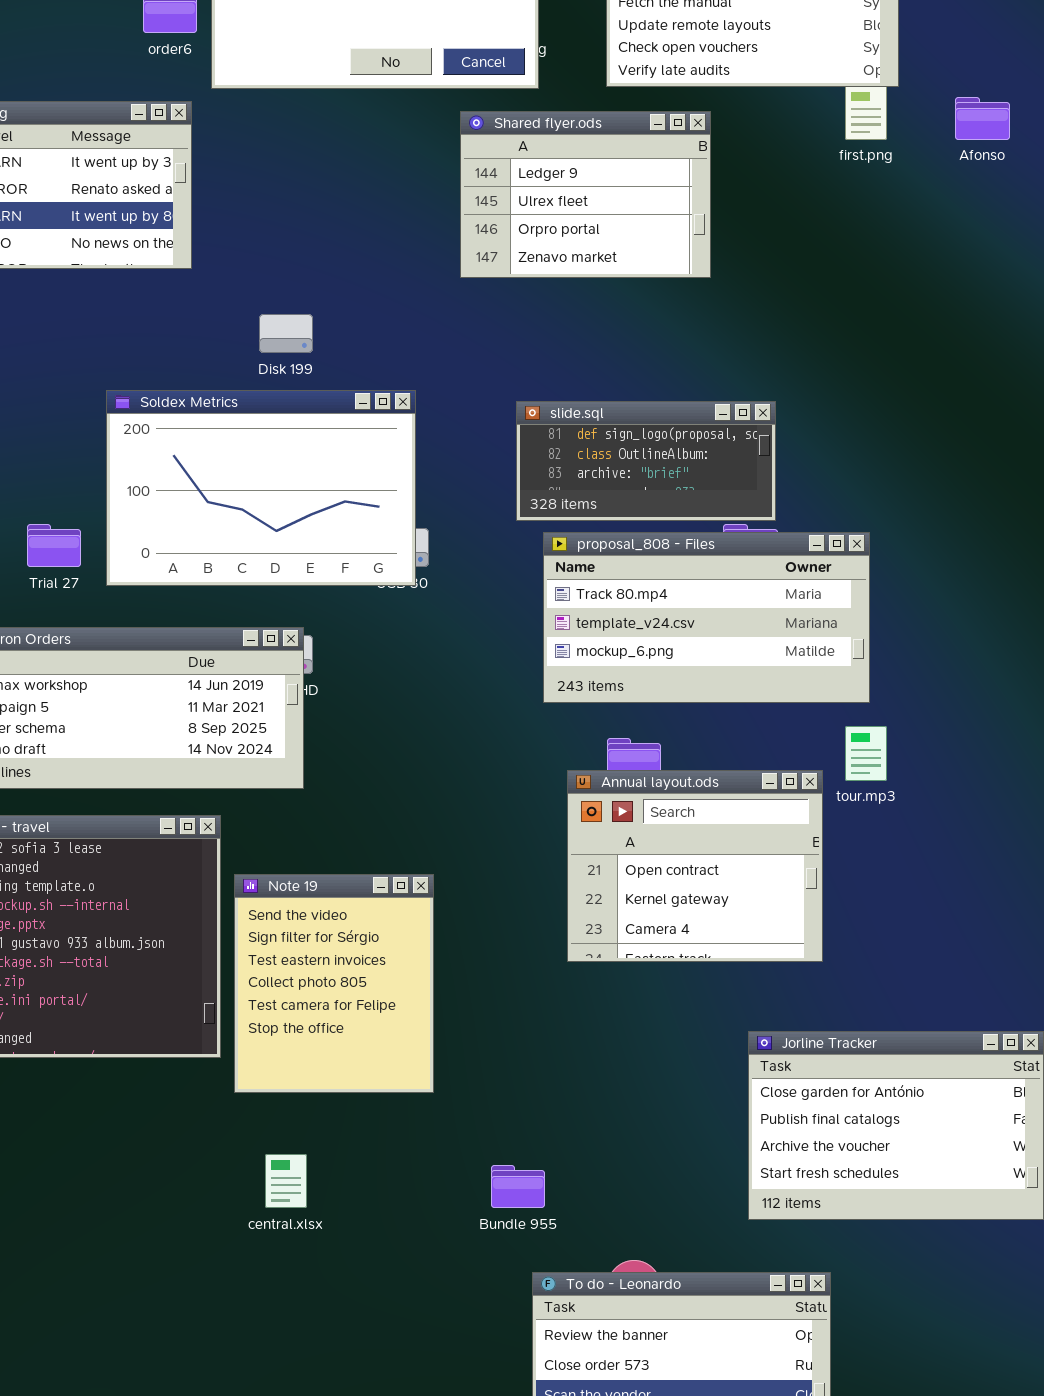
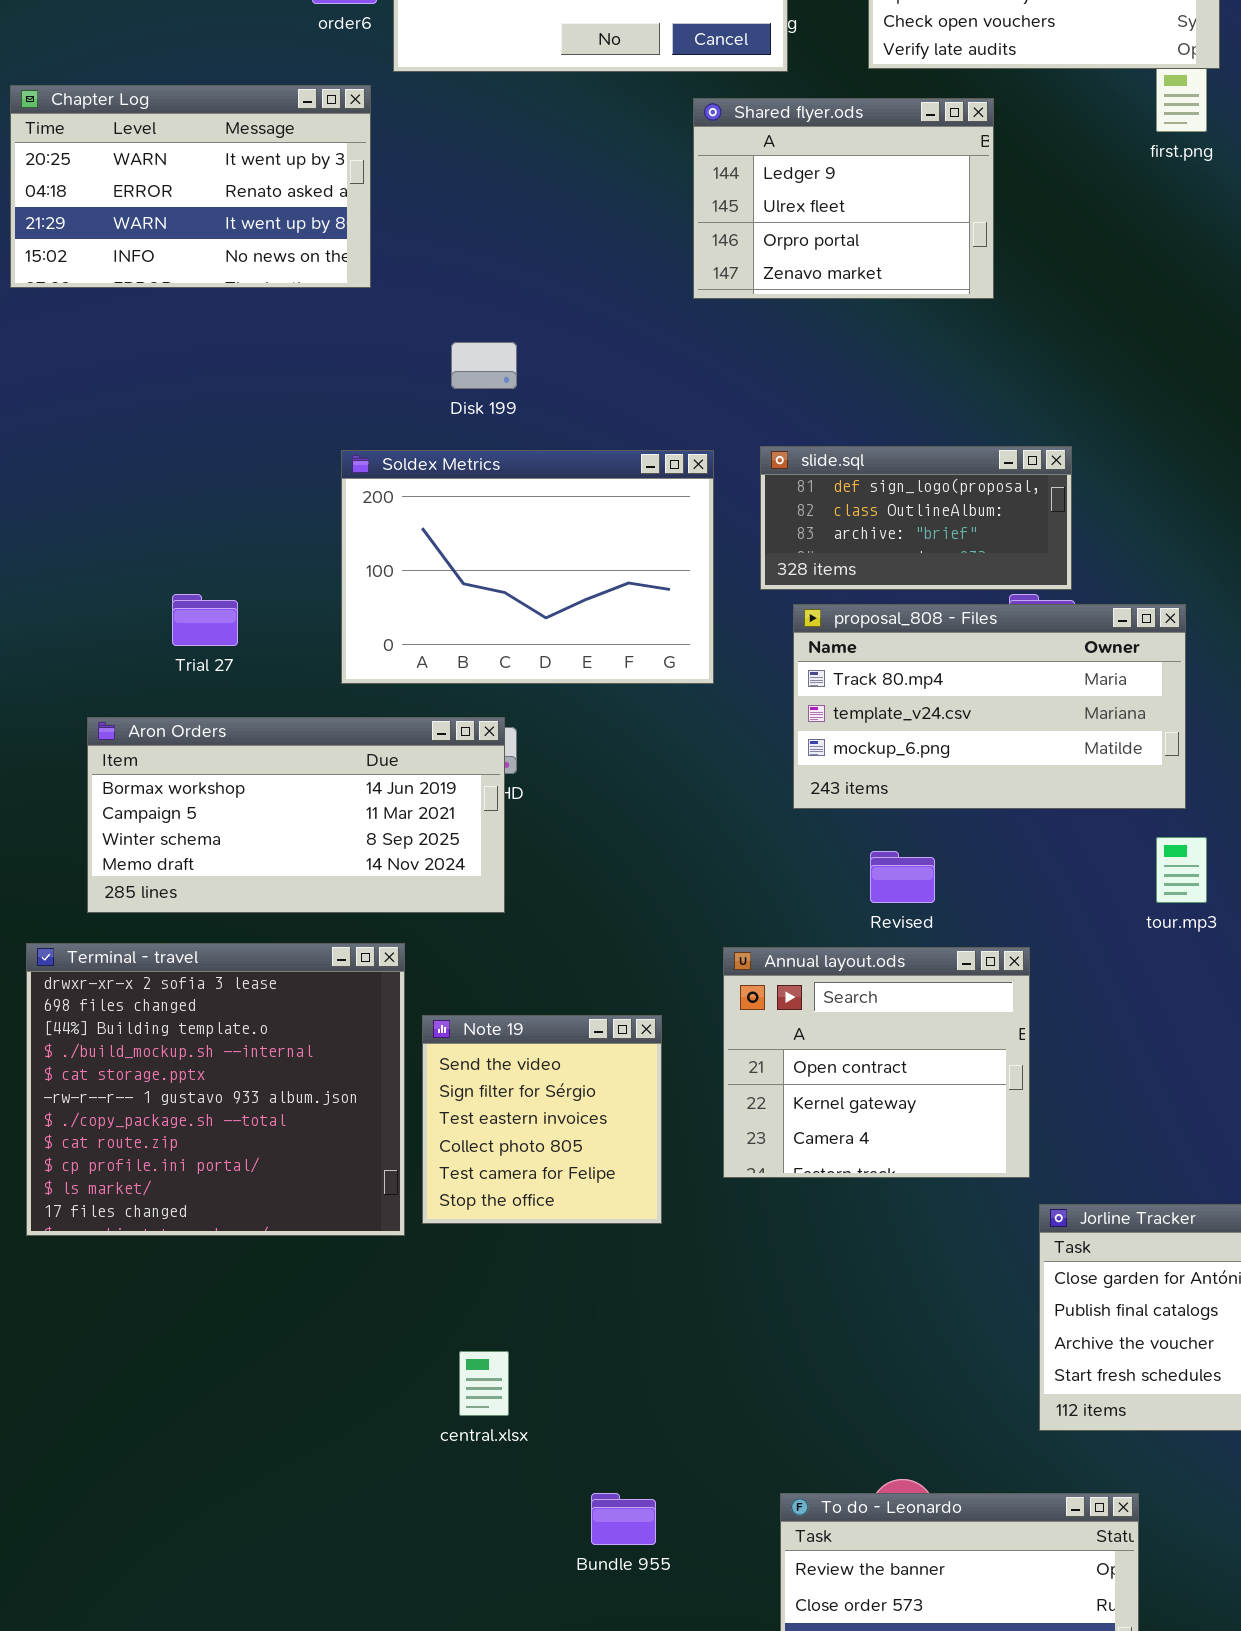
Soldex Metrics: [106,390,416,586] -> [341,450,714,684], moved
Annual layout.ods: [567,770,823,962] -> [723,947,1030,1178], moved
Note 19: [234,874,434,1093] -> [422,1015,662,1224], resized
Bundle 955: [491,1165,545,1208] -> [591,1493,656,1545], moved

